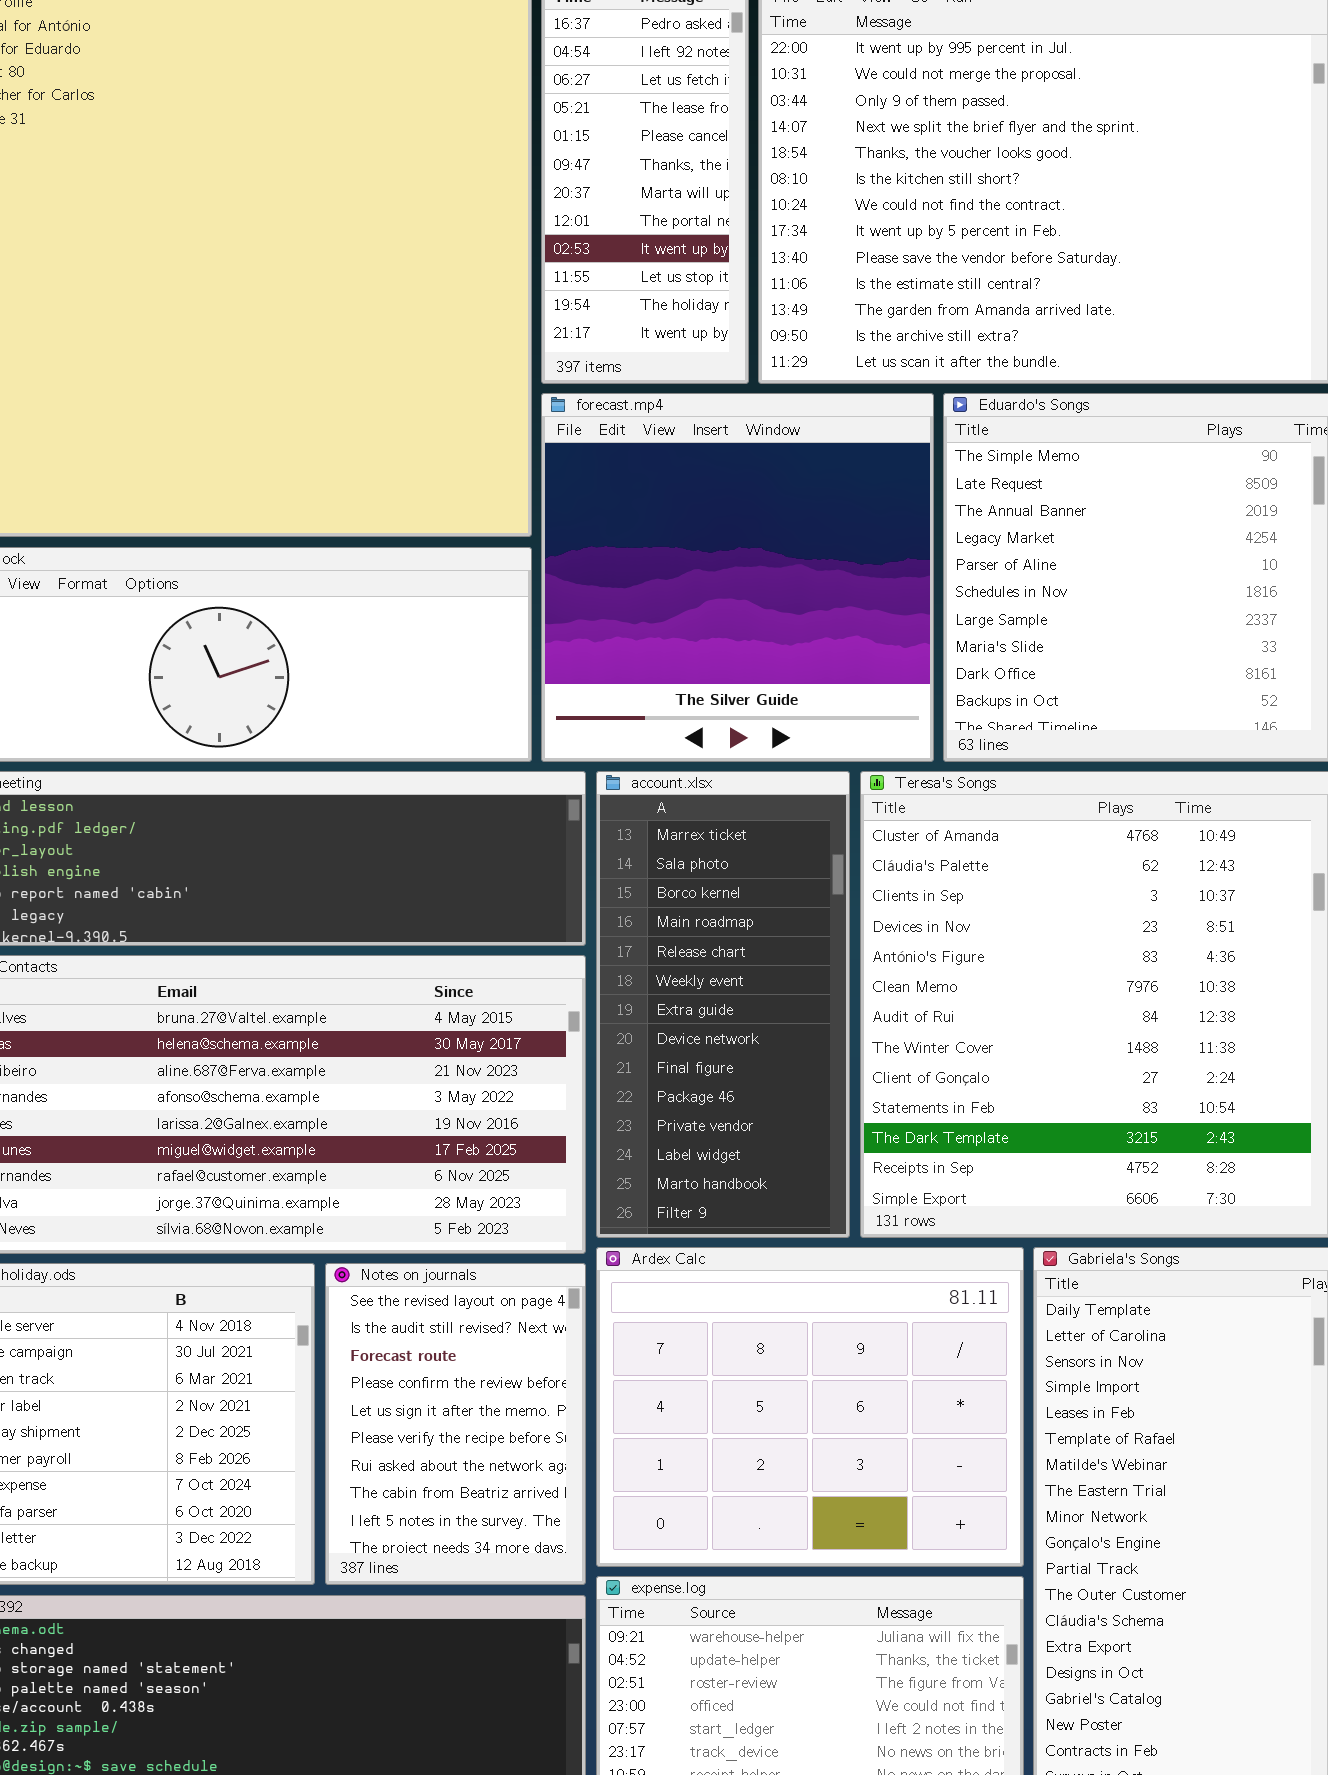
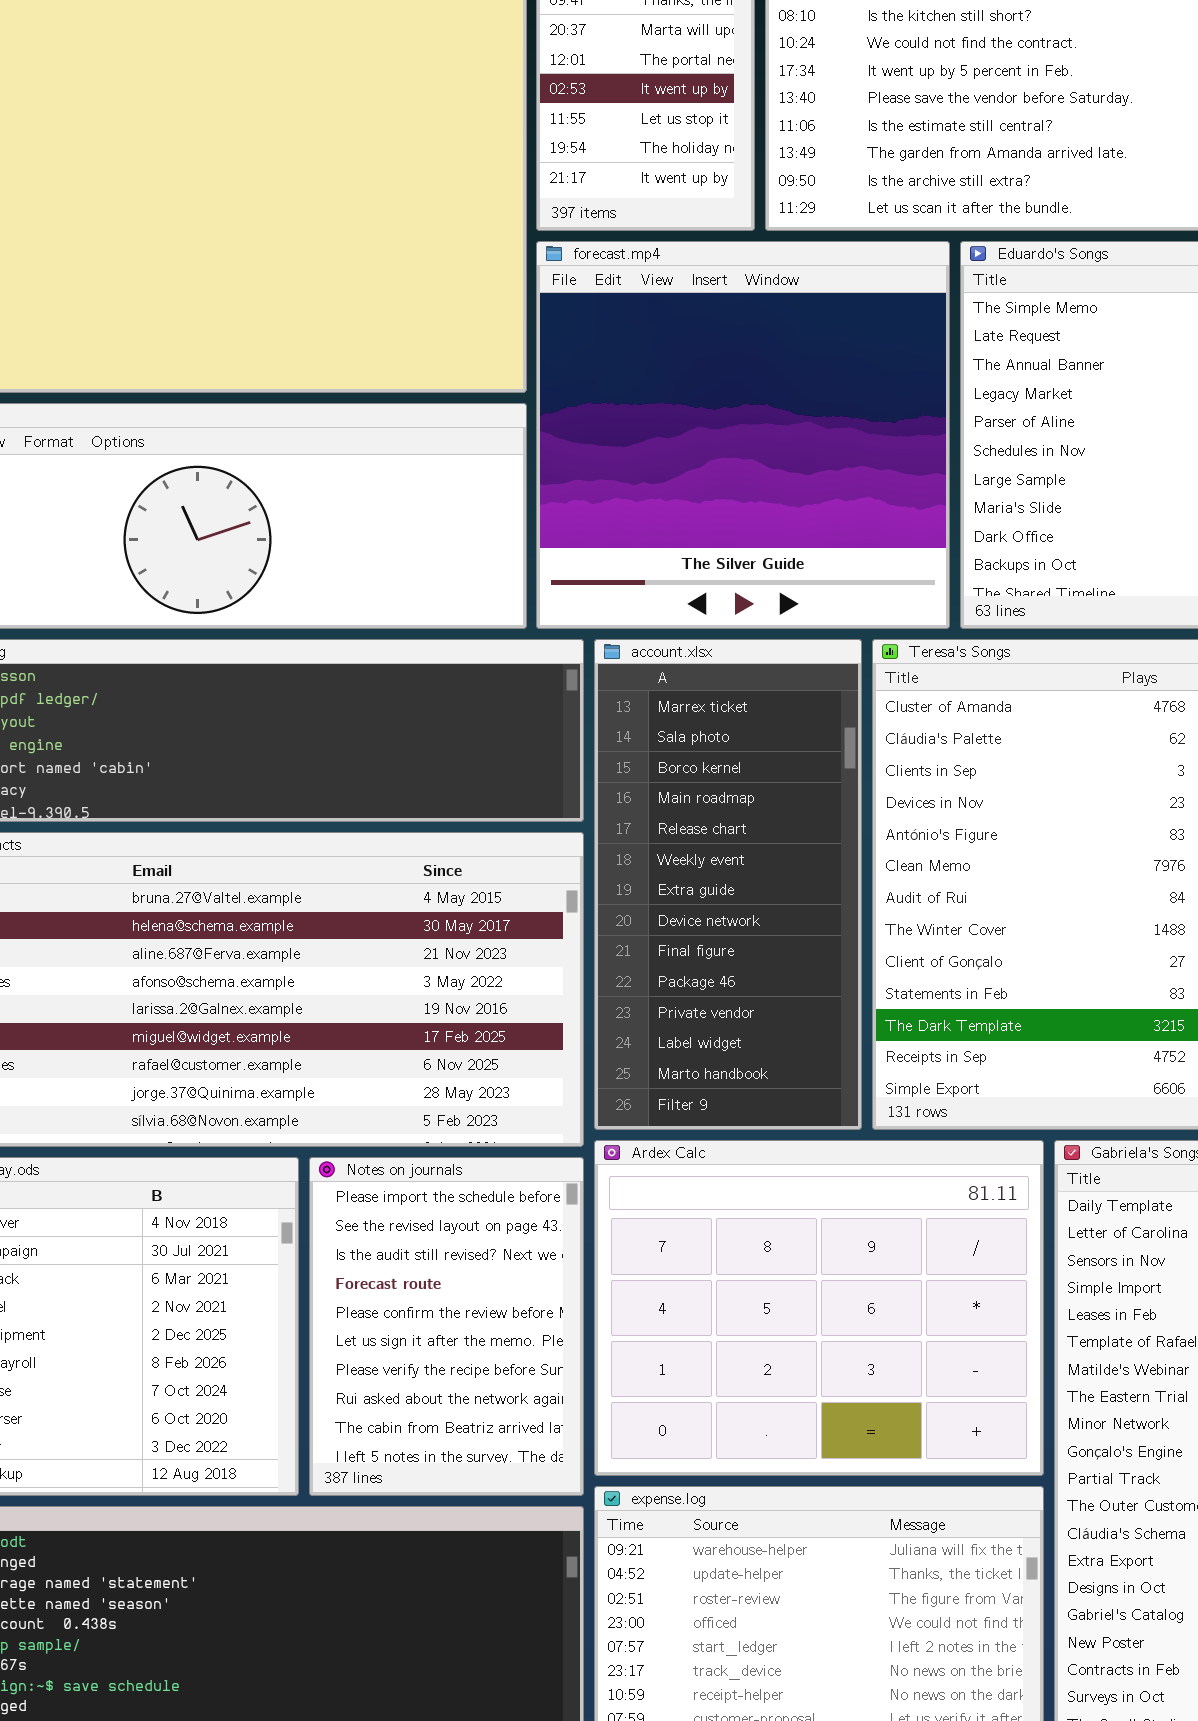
Notes on journals: [325,1263,586,1585] -> [309,1157,584,1496], scrolled up 1 row

